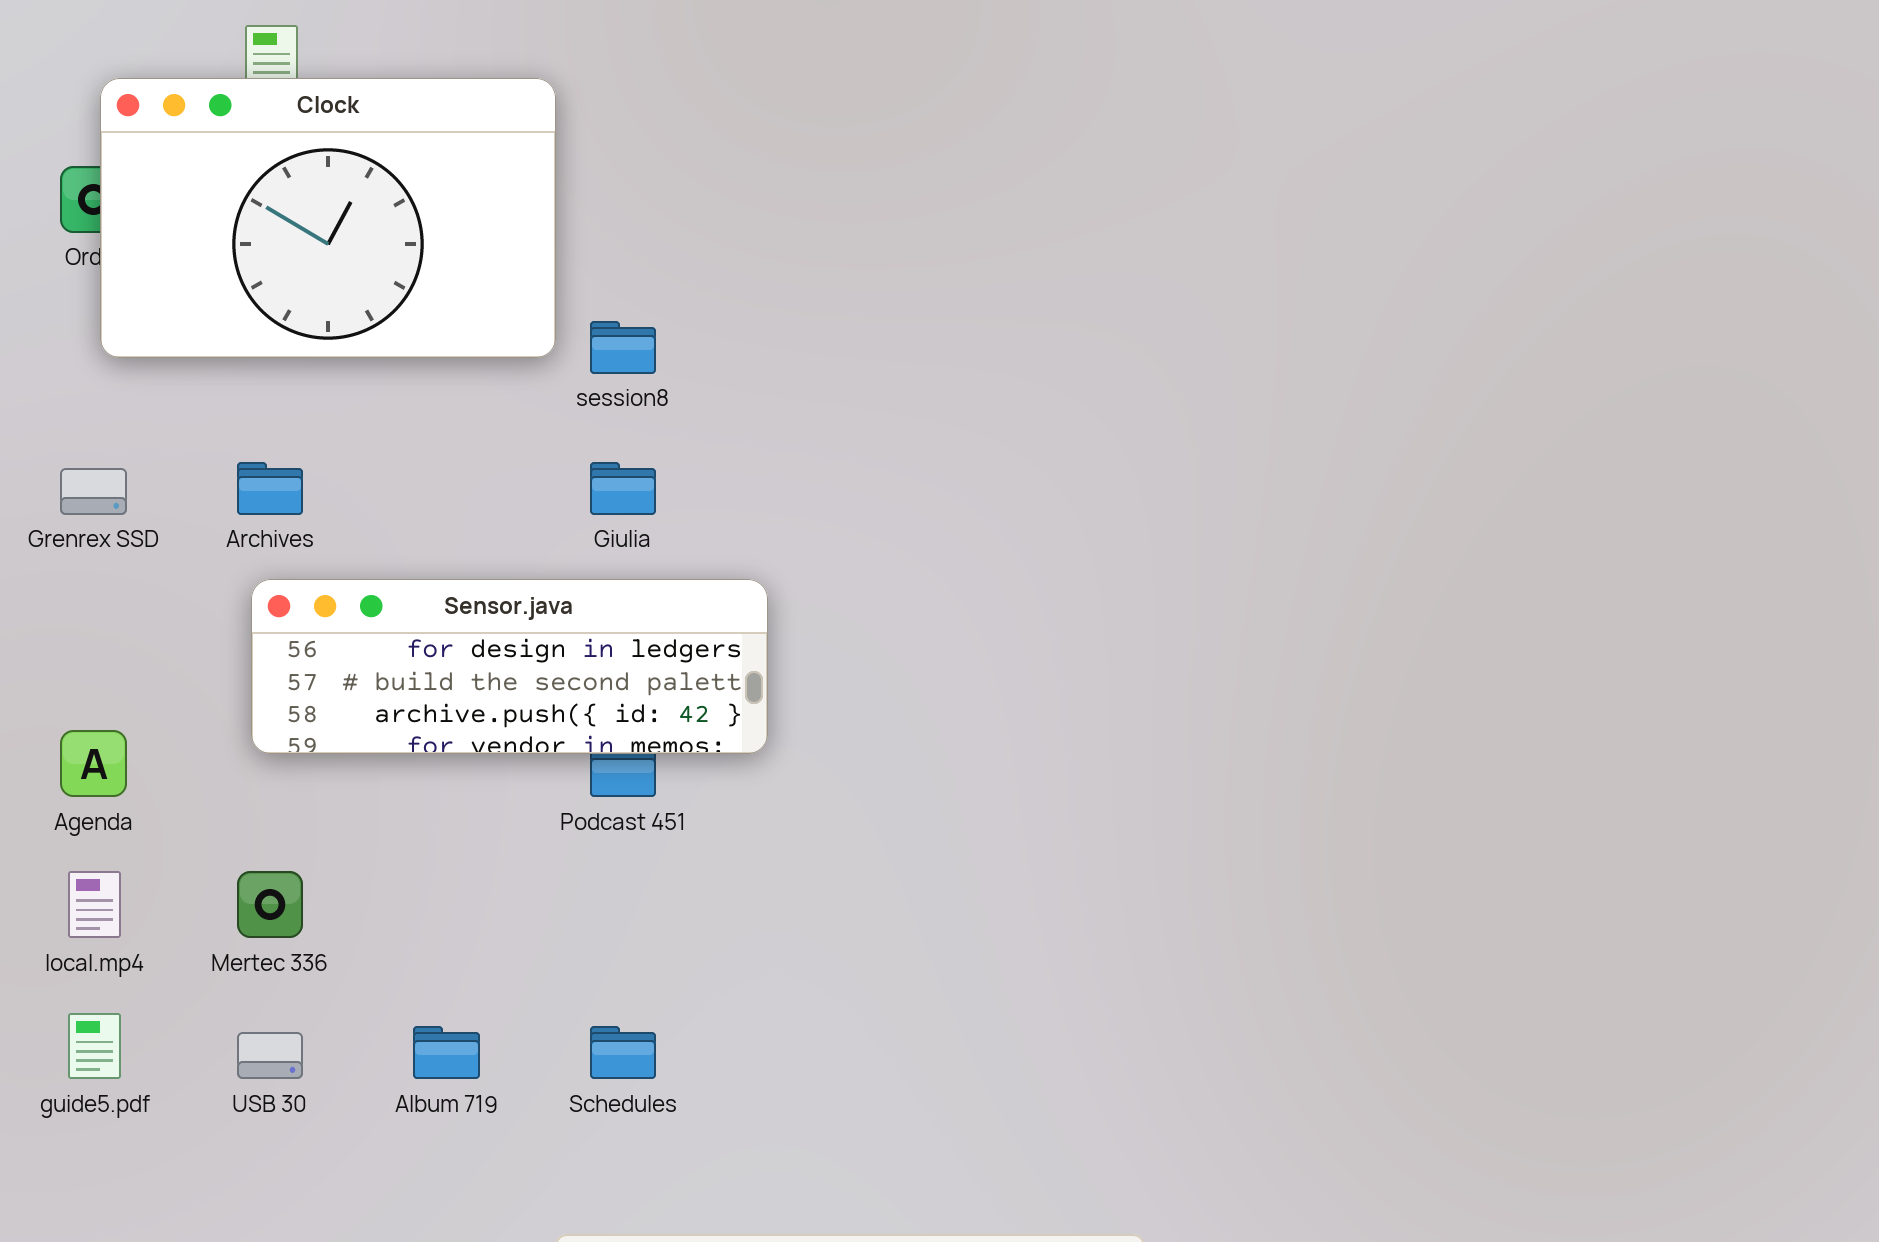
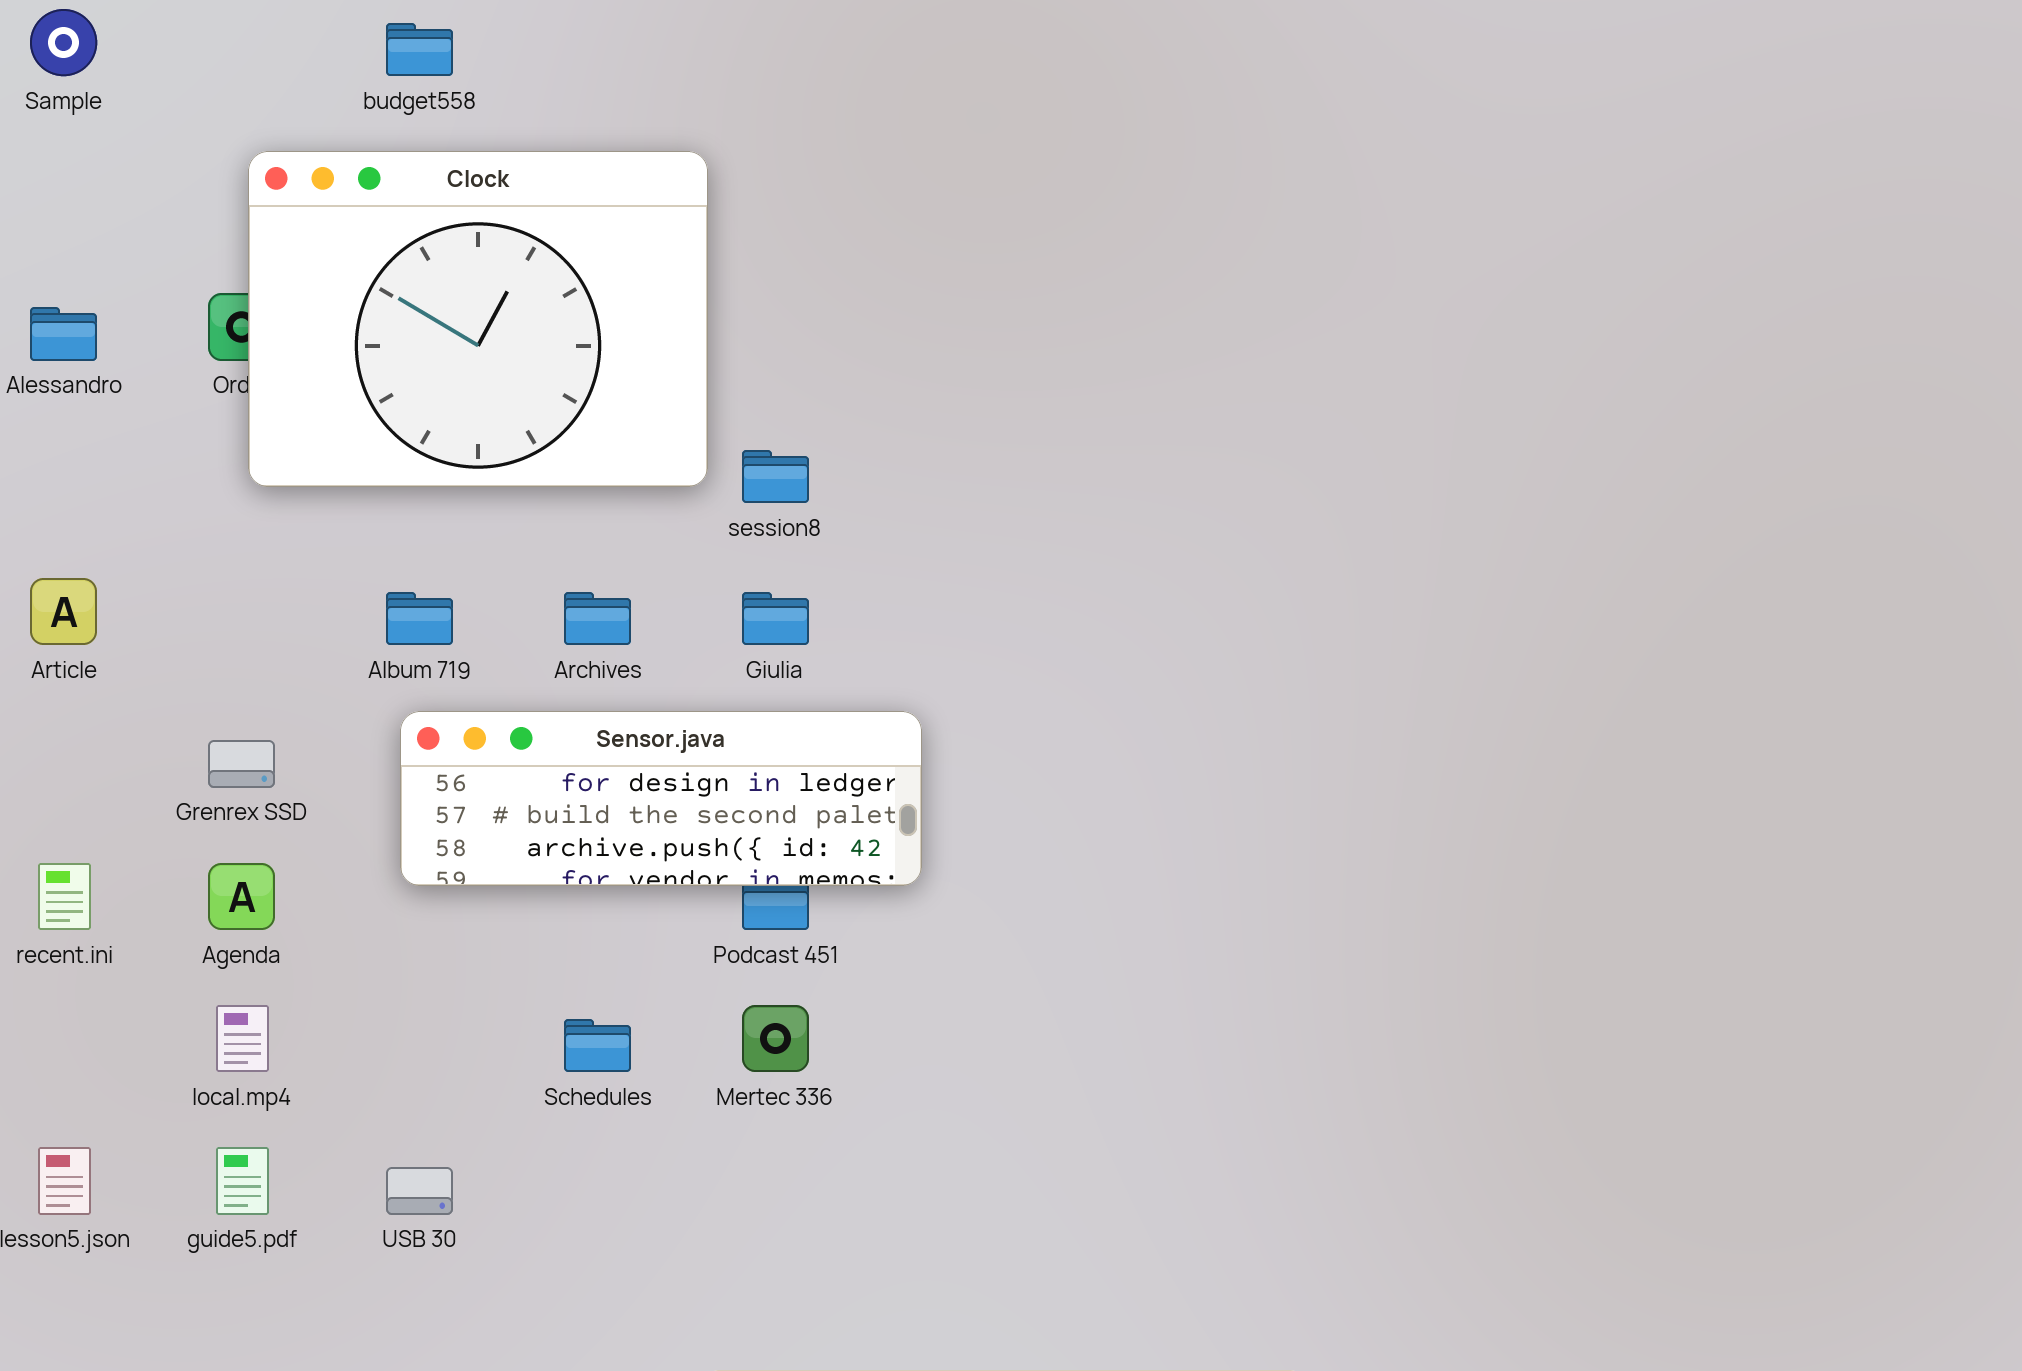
Clock: [100,78,556,358] -> [248,151,708,487], resized
Archives: [237,462,303,515] -> [564,592,631,645], moved
Grenrex SSD: [60,468,127,515] -> [208,740,275,788], moved
Mertec 336: [237,871,303,938] -> [742,1005,809,1072], moved
Album 719: [413,1026,480,1079] -> [386,592,453,645], moved
Schedules: [590,1026,656,1079] -> [564,1019,631,1072], moved

